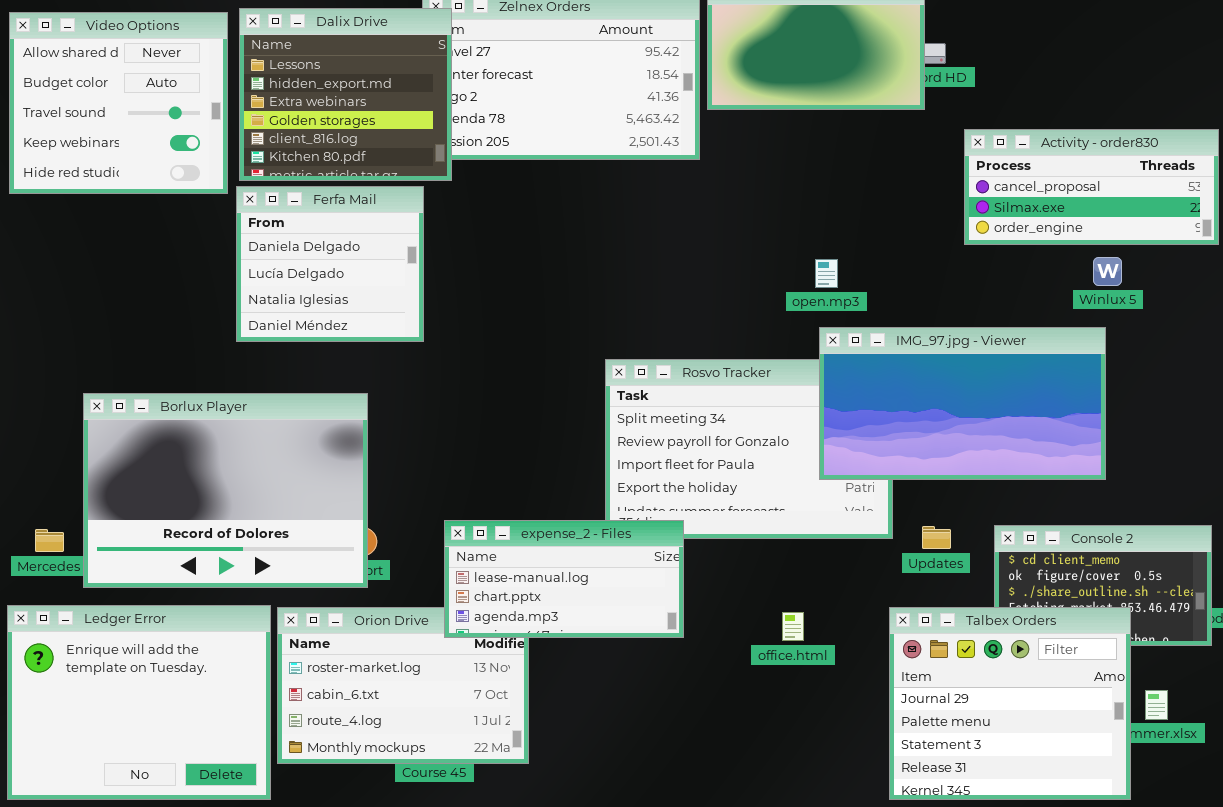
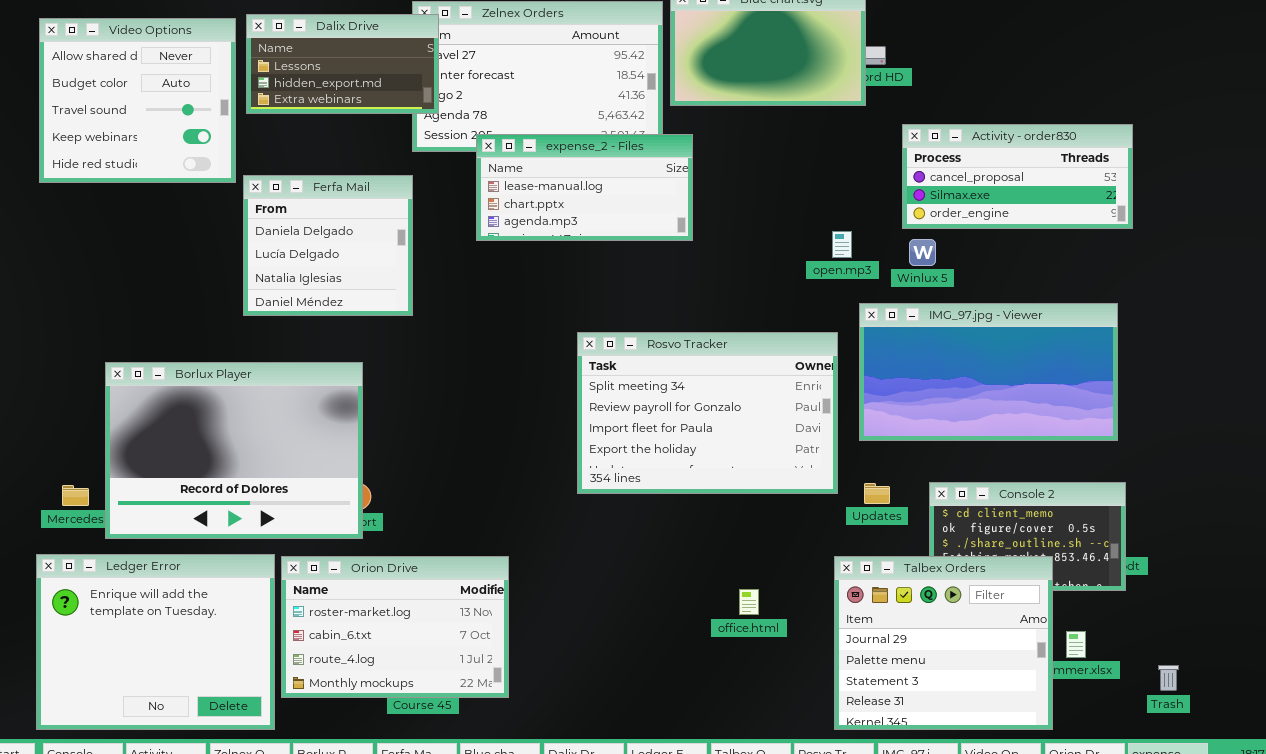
Dalix Drive: [239,8,452,181] -> [246,14,439,114], resized
Winlux 5: [1093,257,1122,286] -> [909,239,936,266], moved
open.mp3: [815,259,838,288] -> [832,231,852,258], moved
IMG_97.jpg - Viewer: [819,327,1106,480] -> [859,303,1118,441], moved
expense_2 - Files: [444,520,684,638] -> [476,134,693,241], moved
office.html: [782,612,804,641] -> [739,589,759,615], moved

